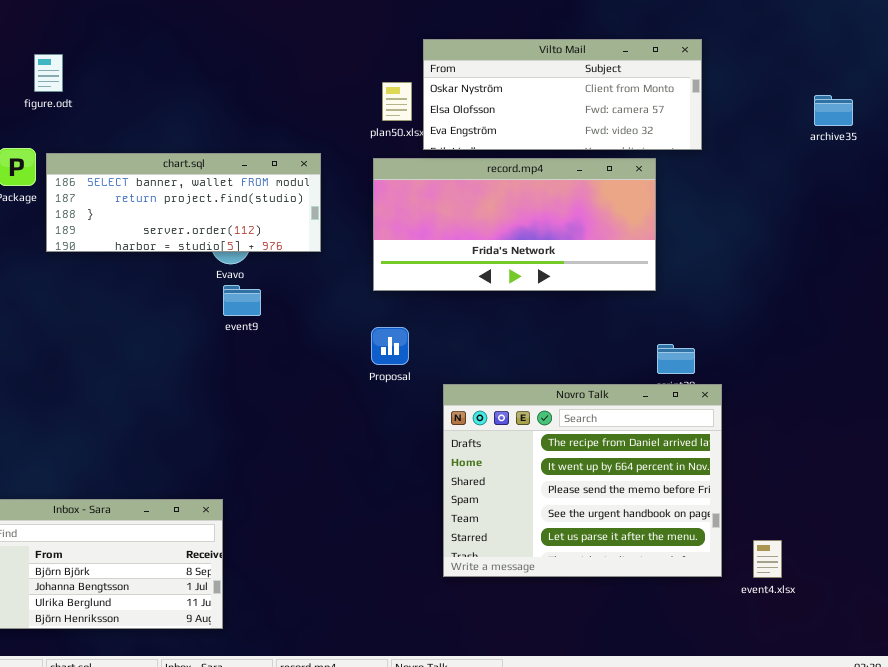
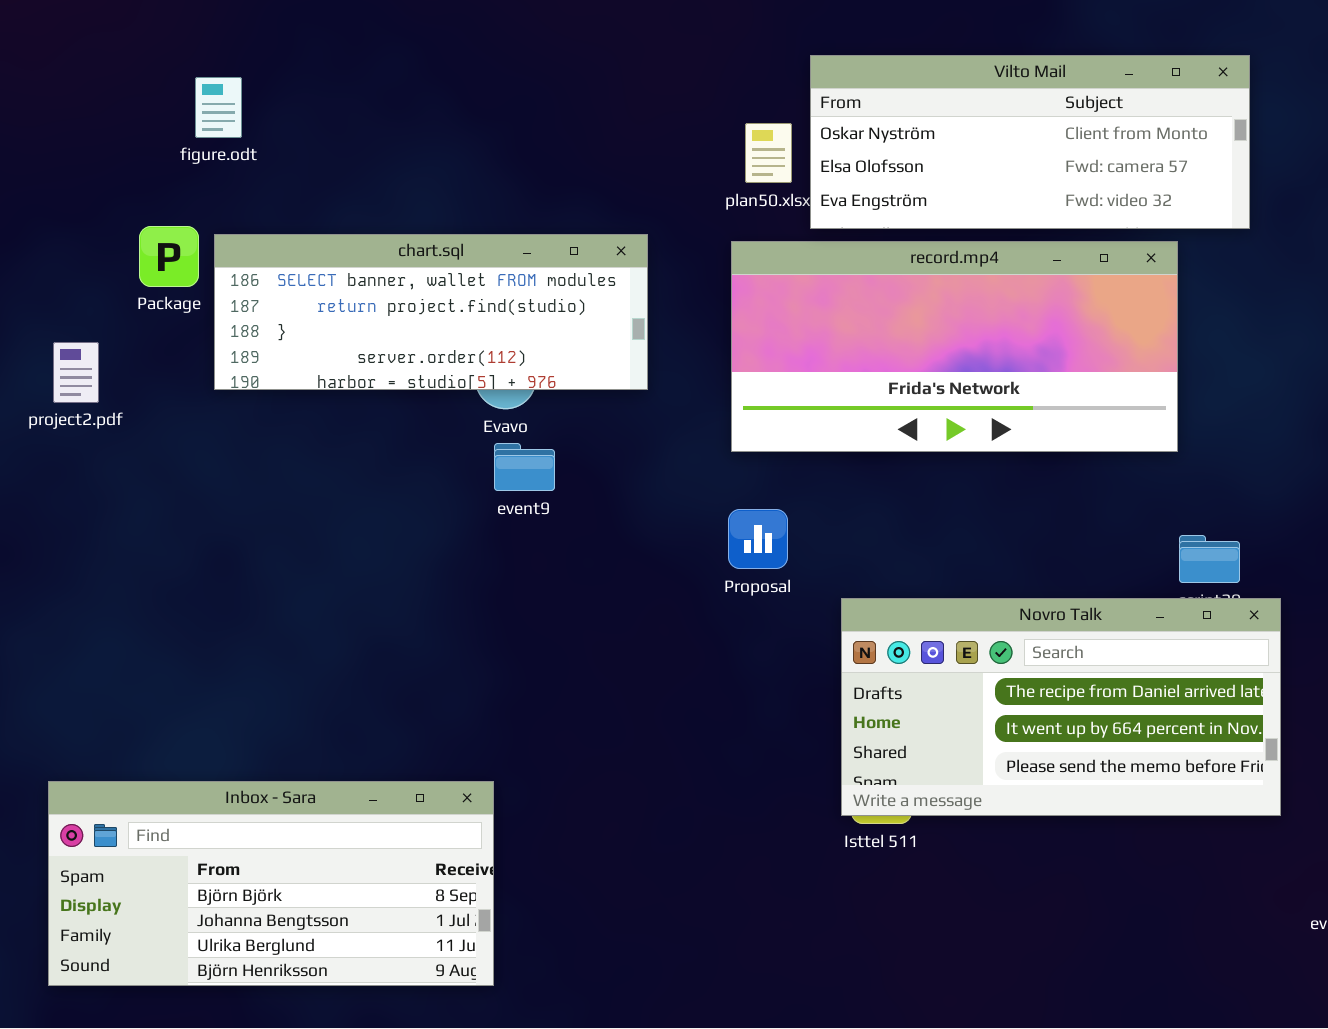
Novro Talk: [443,384,722,577] -> [841,598,1281,816], resized

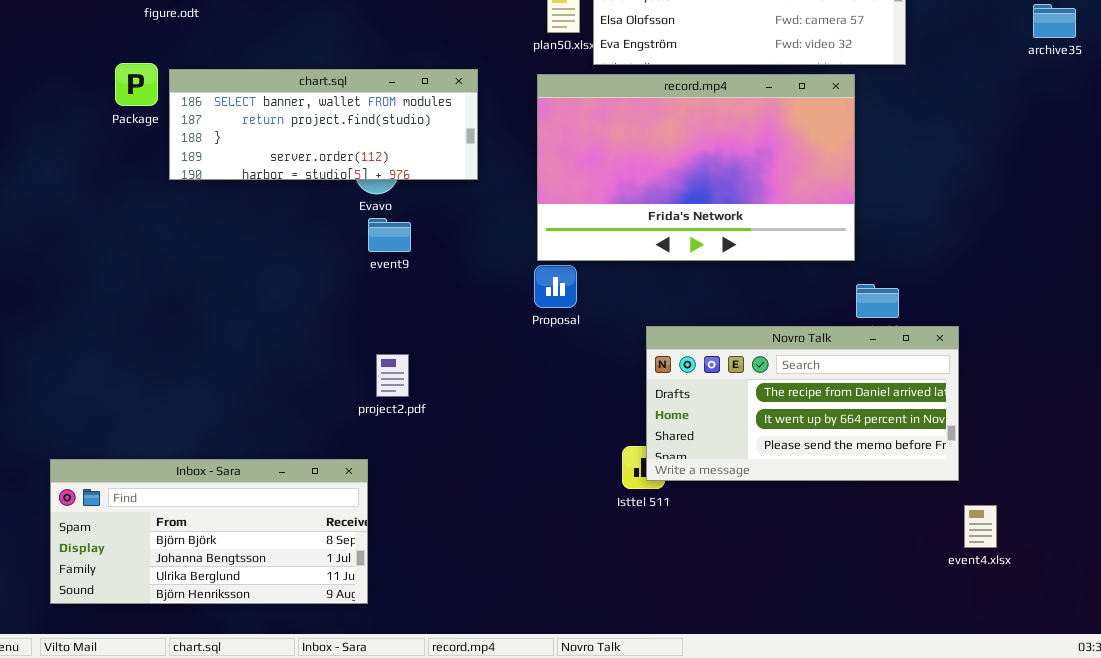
record.mp4: [731,241,1178,452] -> [537,74,855,261], resized
project2.pdf: [53,342,99,403] -> [376,354,409,397], moved
Novro Talk: [841,598,1281,816] -> [646,326,959,481], moved

